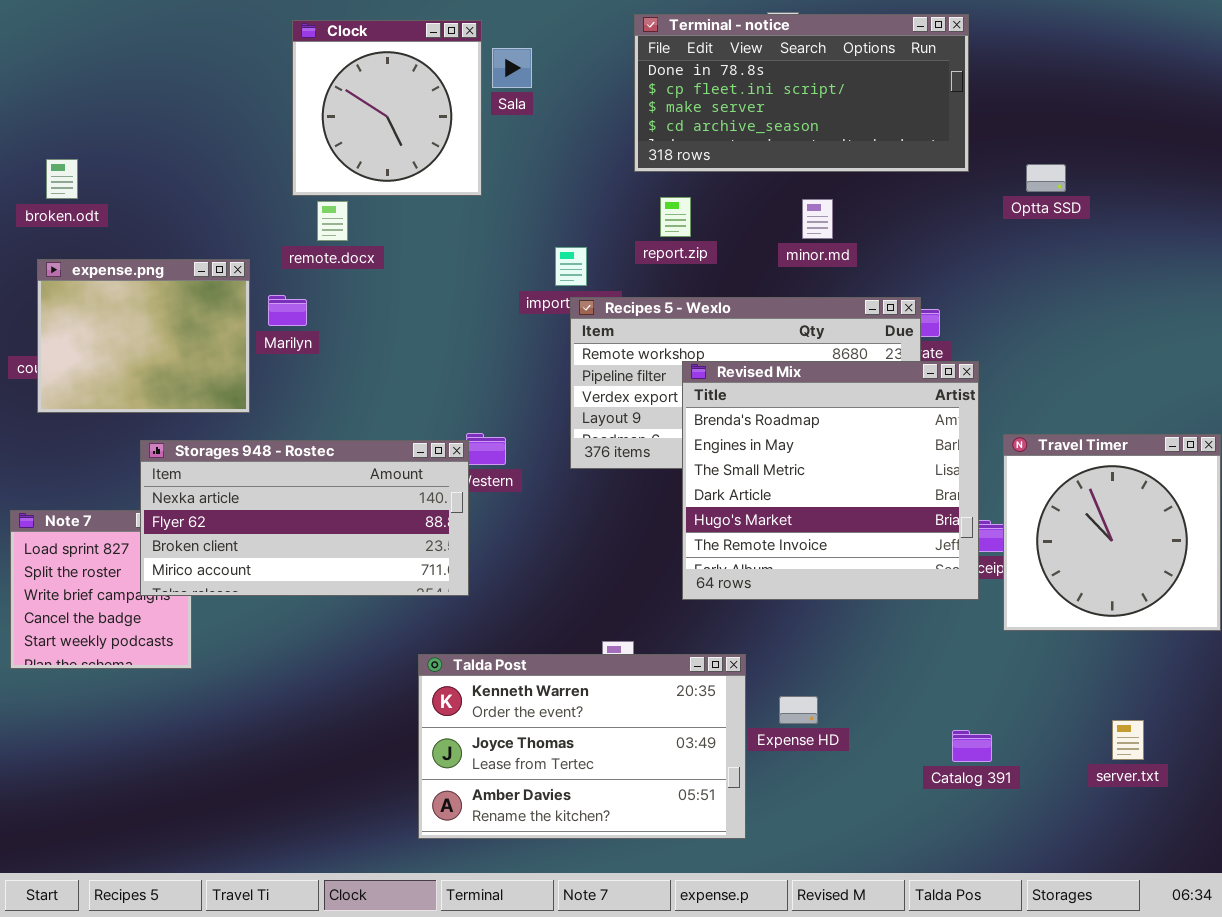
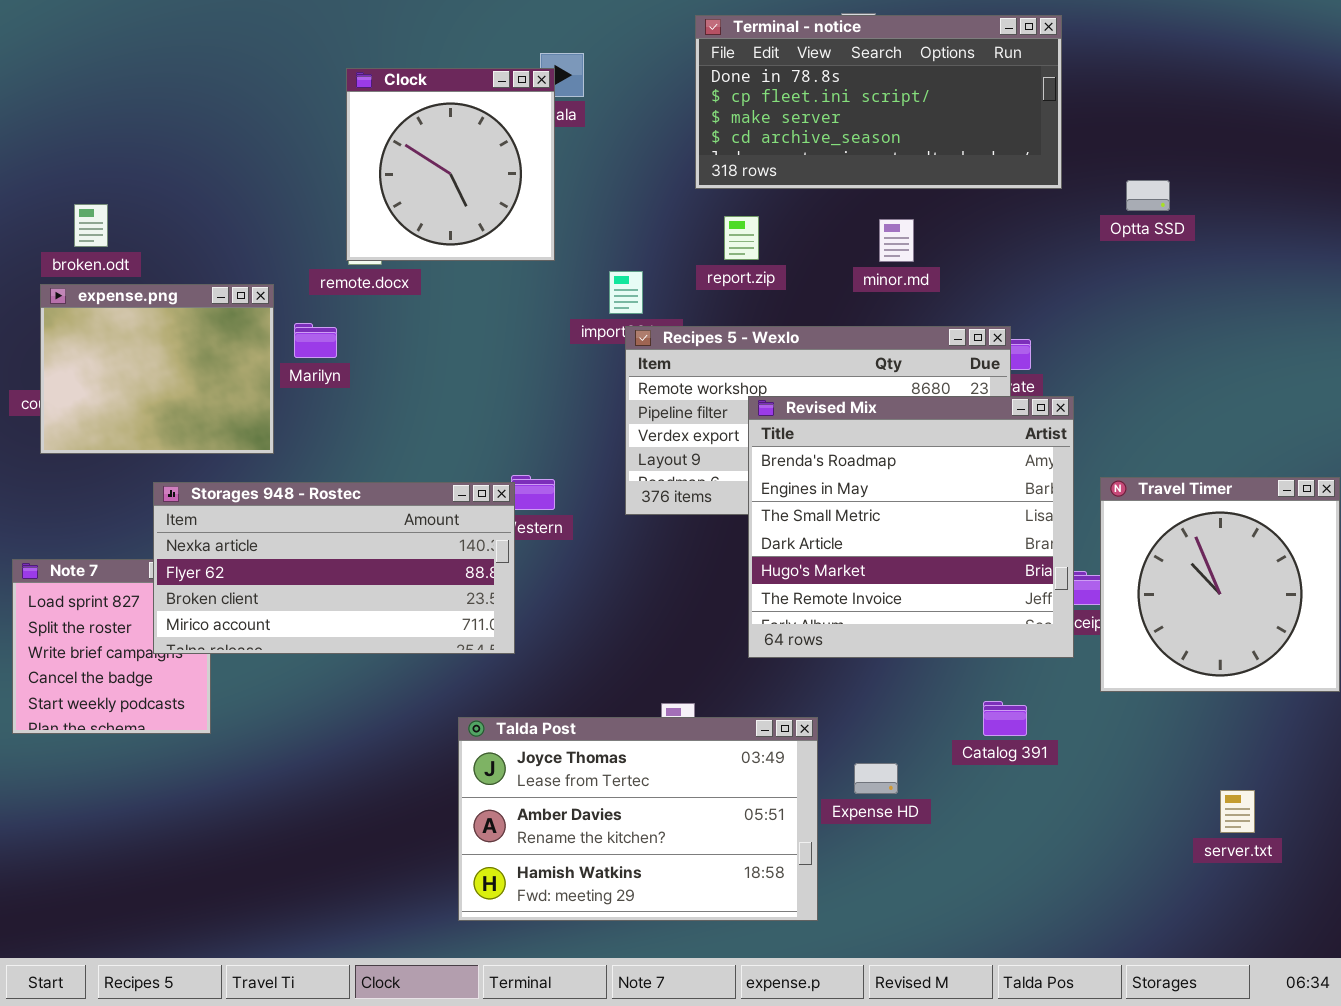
Clock: [292,20,482,196] -> [346,68,555,261], moved
broken.odt: [46,159,78,199] -> [74,204,108,247], moved
Talda Post: [418,654,746,839] -> [458,717,818,921], scrolled down 1 row
Catalog 391: [952,730,992,762] -> [983,701,1027,736], moved

